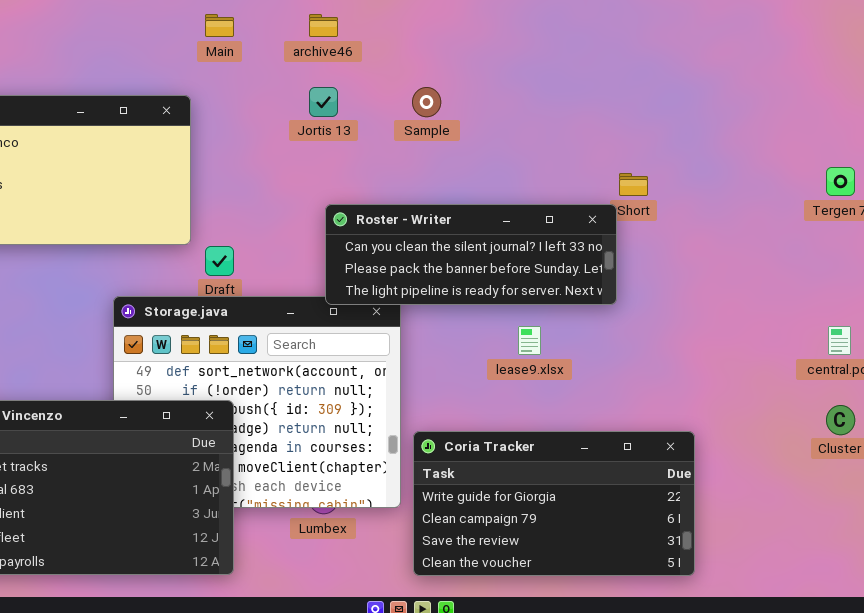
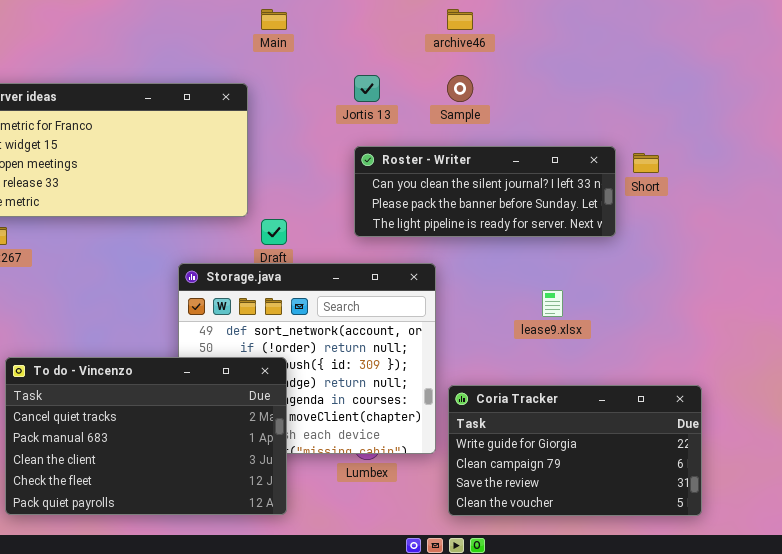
archive46: [309,14,338,37] -> [447,9,473,30], moved
Roster - Writer: [325,204,617,305] -> [354,146,616,237], moved

